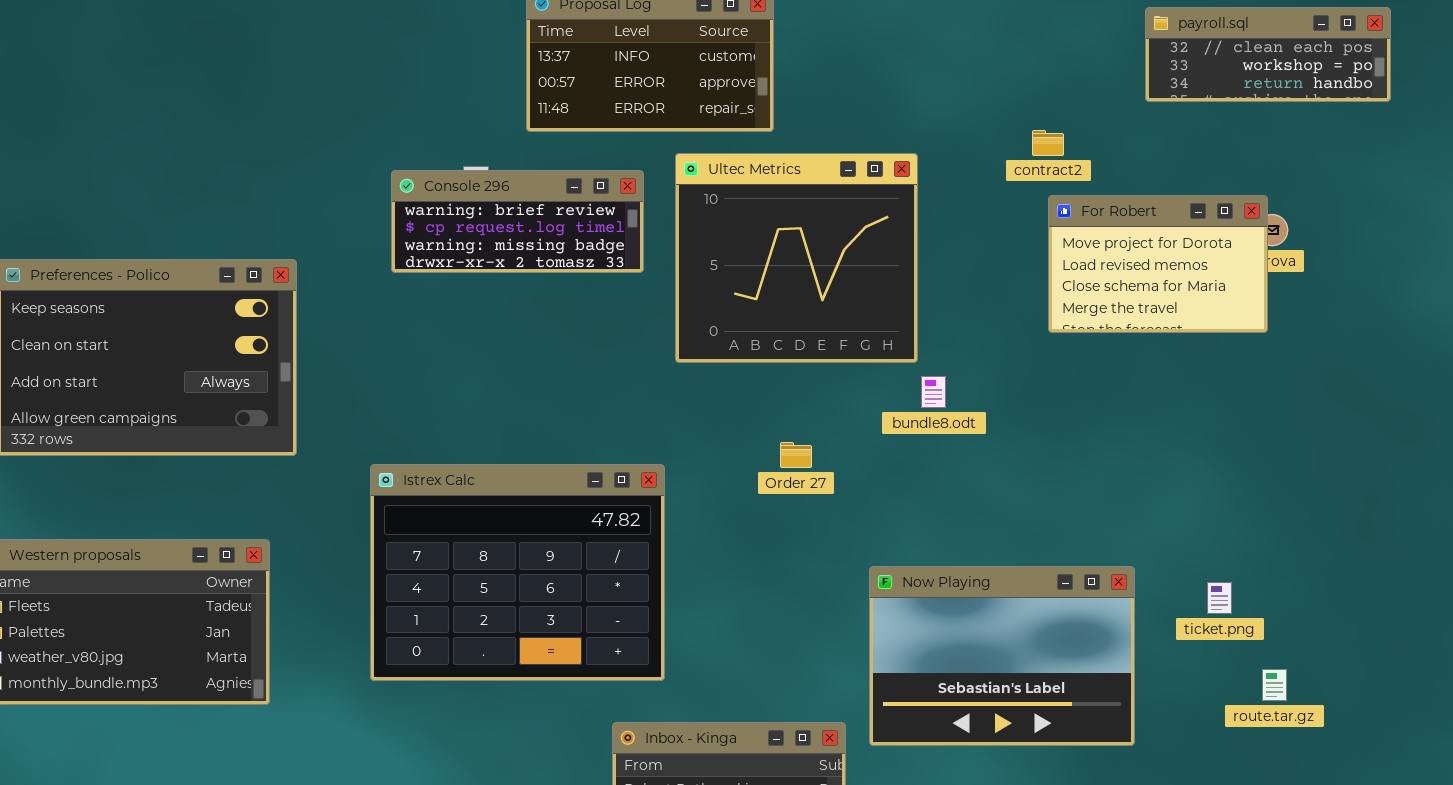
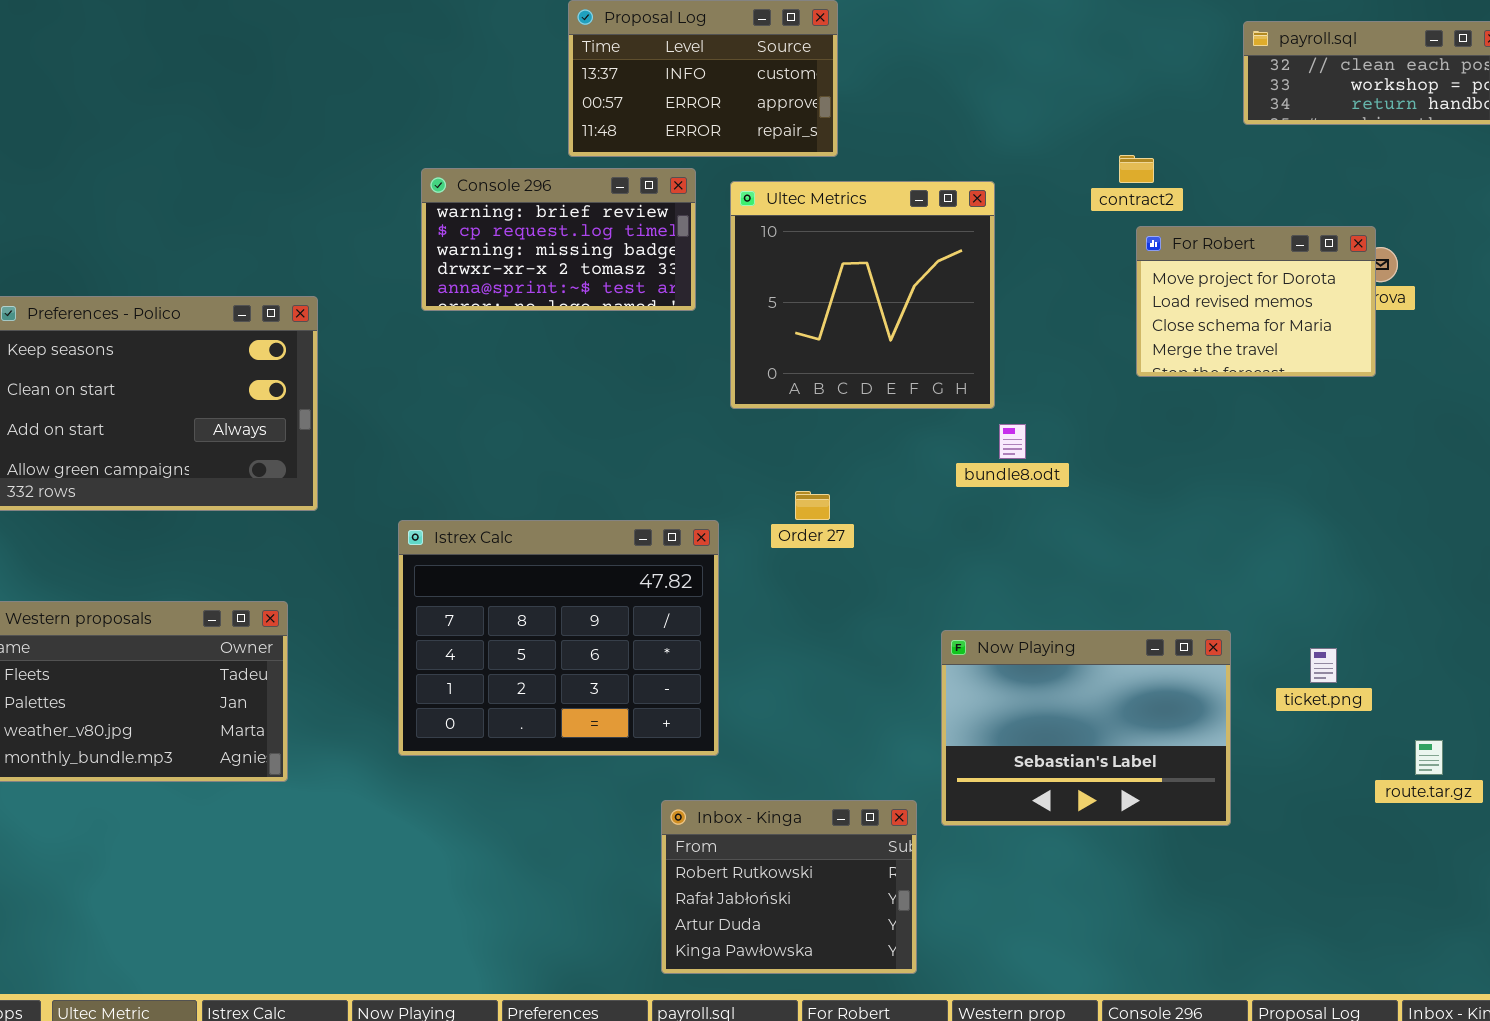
Console 296: [391,170,644,273] -> [421,168,696,311], resized
Order 27: [780,442,812,468] -> [795,491,830,520], moved
route.tar.gz: [1262,669,1287,701] -> [1415,740,1443,775], moved

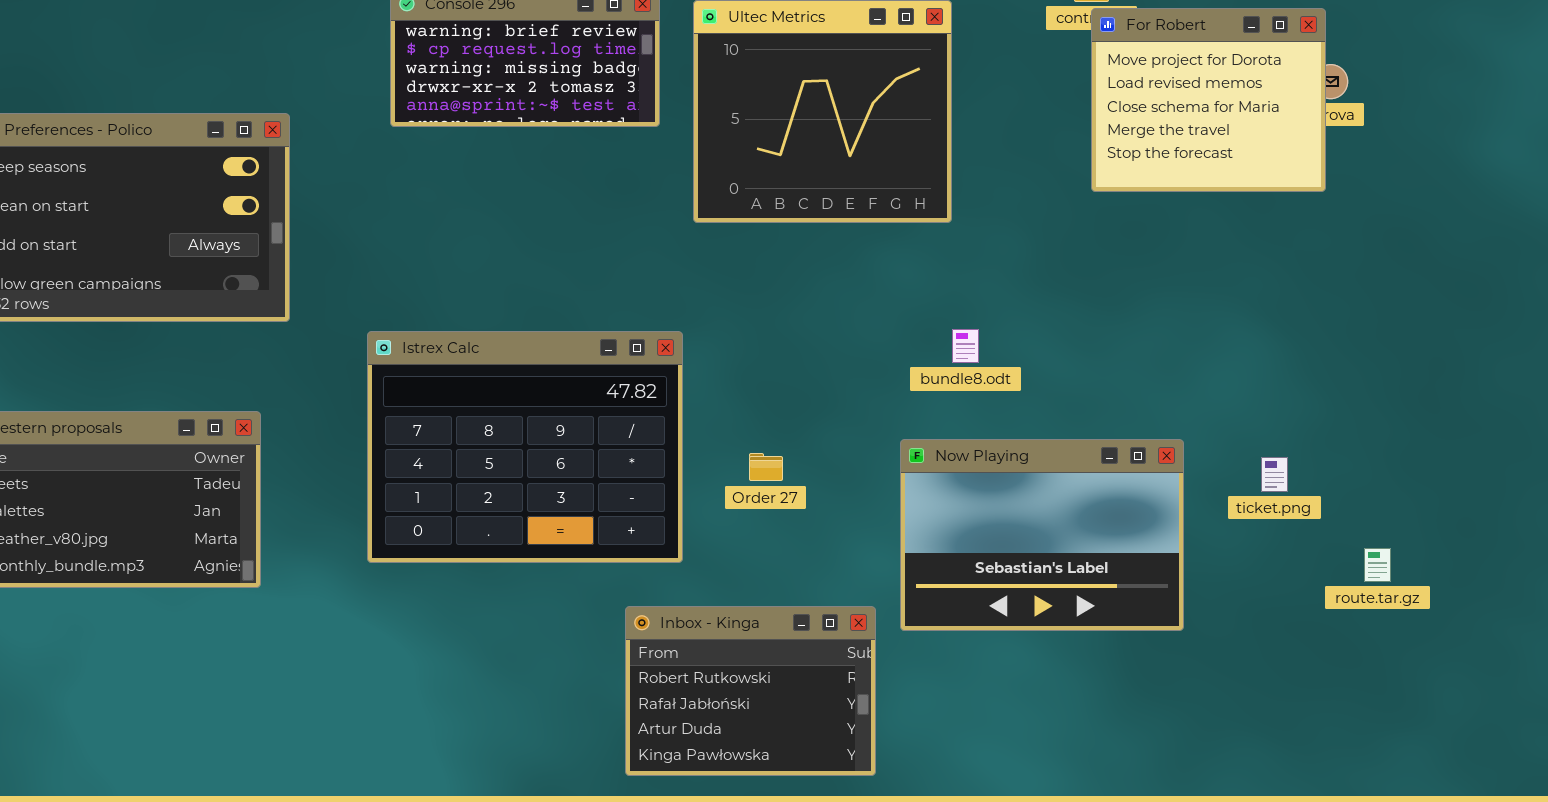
For Robert: [1136,226,1376,377] -> [1091,8,1326,192], resized
bundle8.odt: [999,424,1026,459] -> [952,329,979,363], moved
Order 27: [795,491,830,520] -> [749,453,783,481], moved

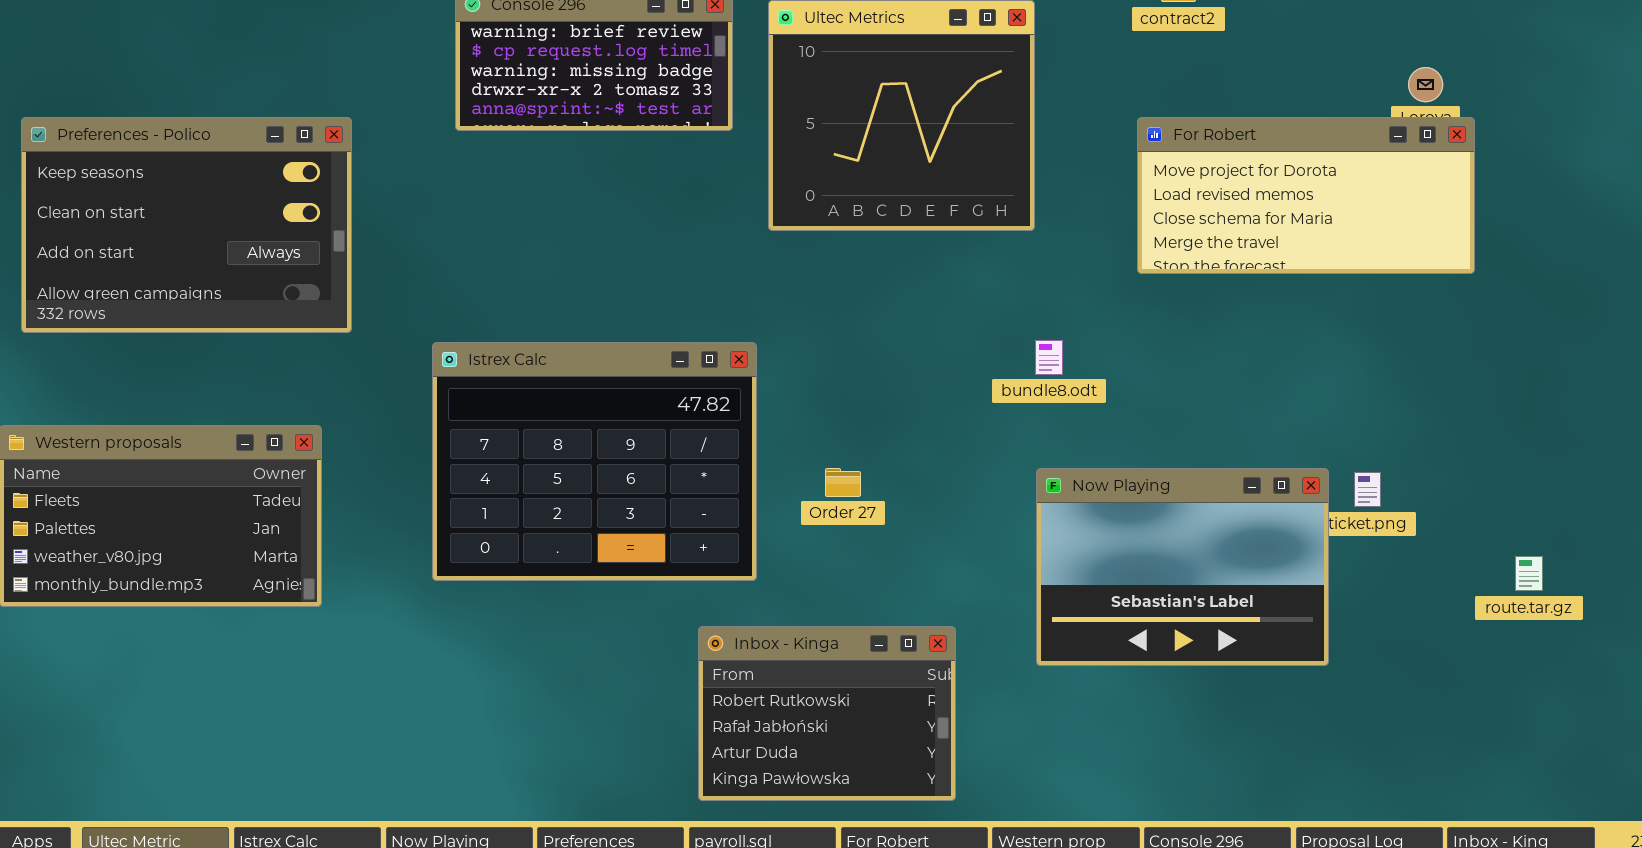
For Robert: [1091,8,1326,192] -> [1137,117,1475,274], moved, resized
Now Playing: [900,439,1184,631] -> [1036,468,1329,666], moved
route.tar.gz: [1364,548,1391,582] -> [1515,556,1543,591], moved

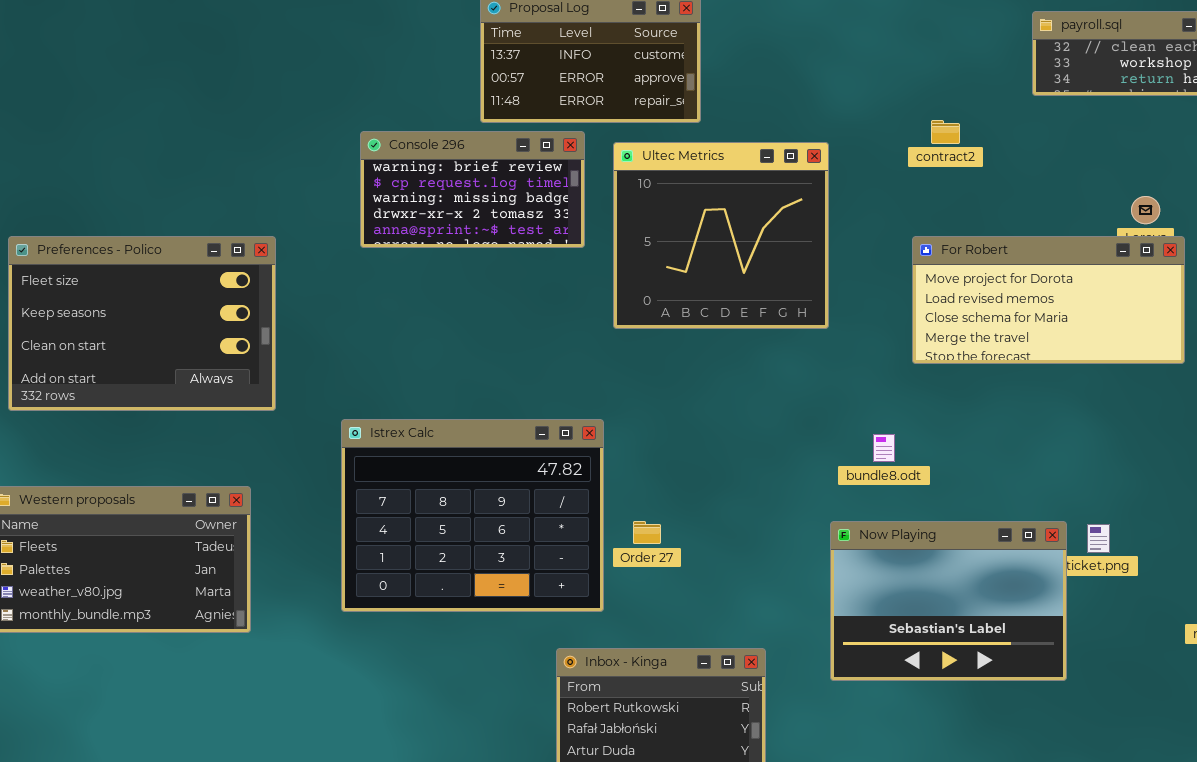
Preferences - Polico: [21,117,352,333] -> [8,236,276,411], scrolled up 1 row
bundle8.odt: [1035,340,1063,375] -> [873,434,895,462], moved
Order 27: [825,468,861,497] -> [633,521,661,544], moved

